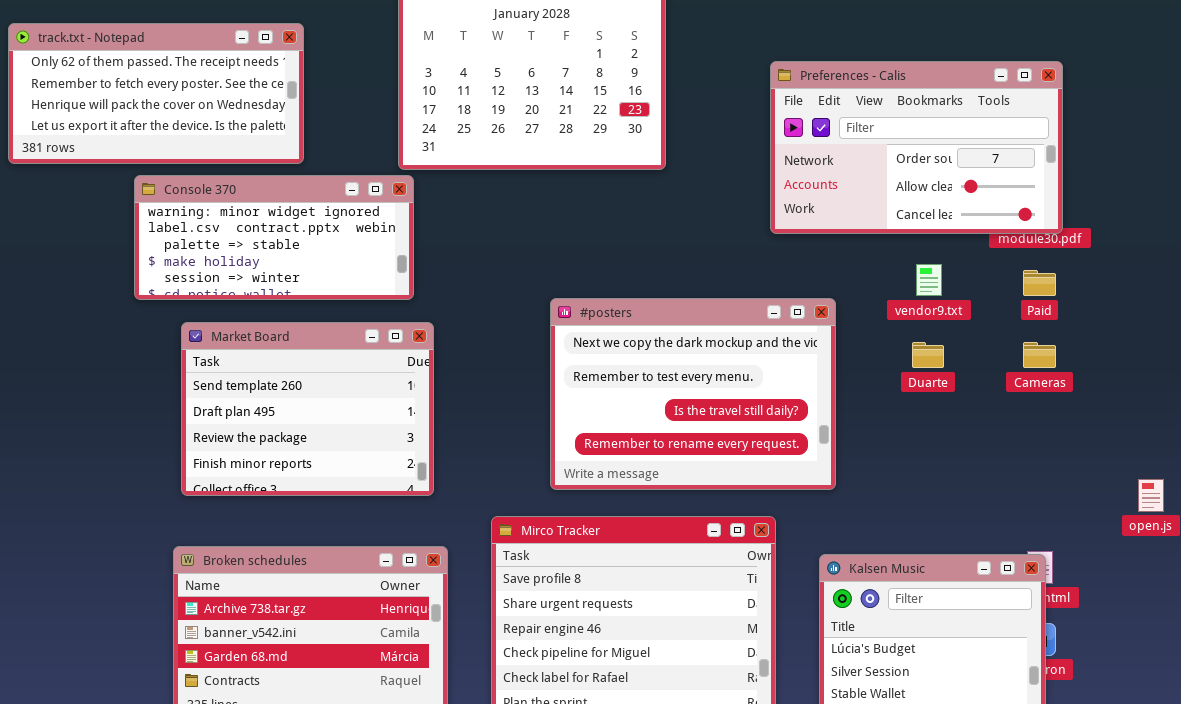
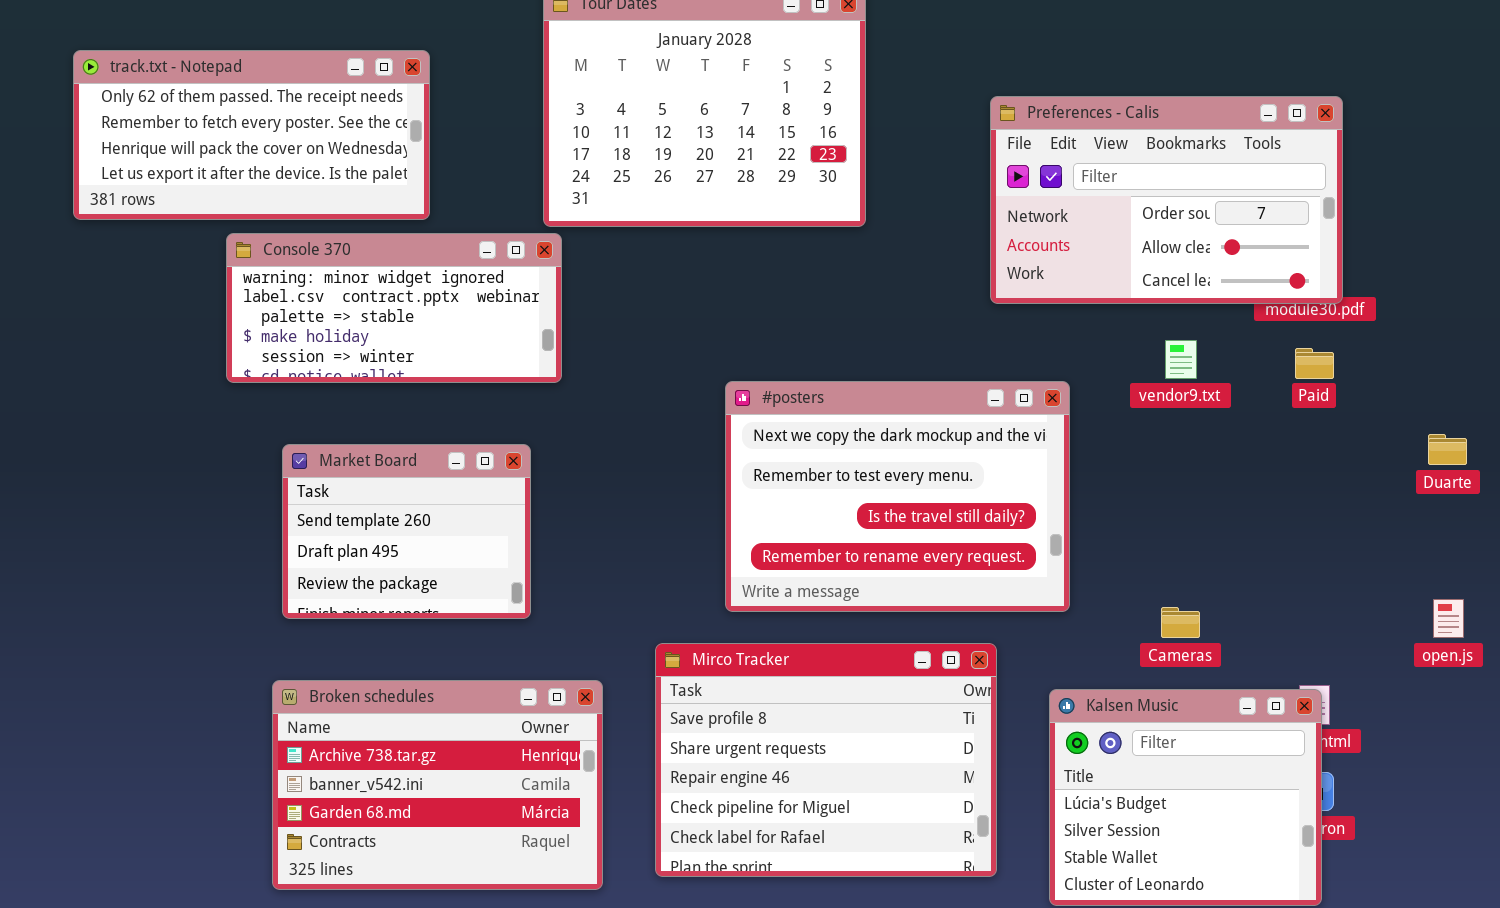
Market Board: [181,322,434,496] -> [282,444,531,619], resized
Duarte: [912,342,944,368] -> [1428,434,1467,465], moved
Cameras: [1023,342,1056,368] -> [1161,607,1200,638], moved

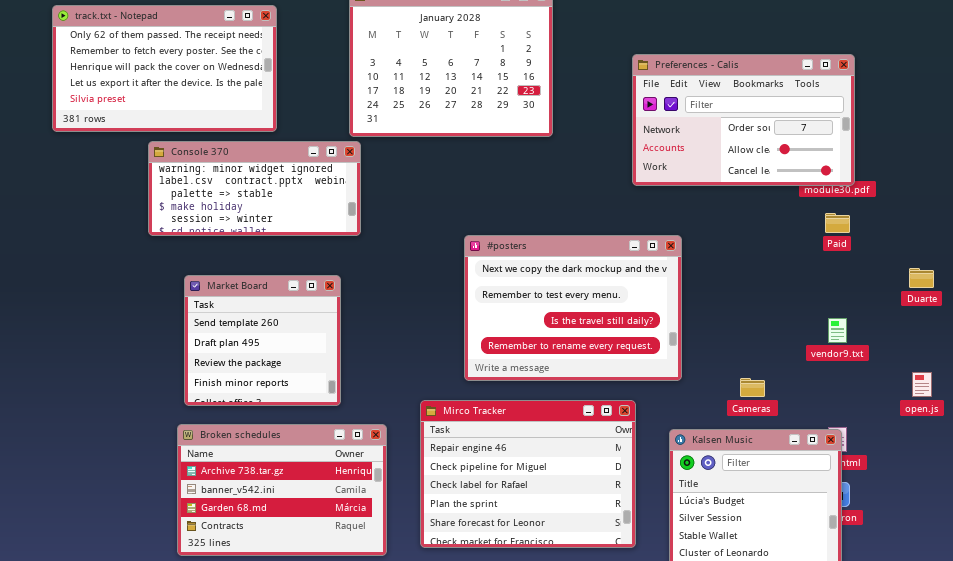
track.txt - Notepad: [73,50,430,220] -> [52,5,277,132], resized
vendor9.txt: [1165,340,1197,379] -> [828,318,847,343], moved
Market Board: [282,444,531,619] -> [184,275,341,406], resized
Mirco Tracker: [655,643,997,877] -> [420,400,636,548], scrolled down 2 rows

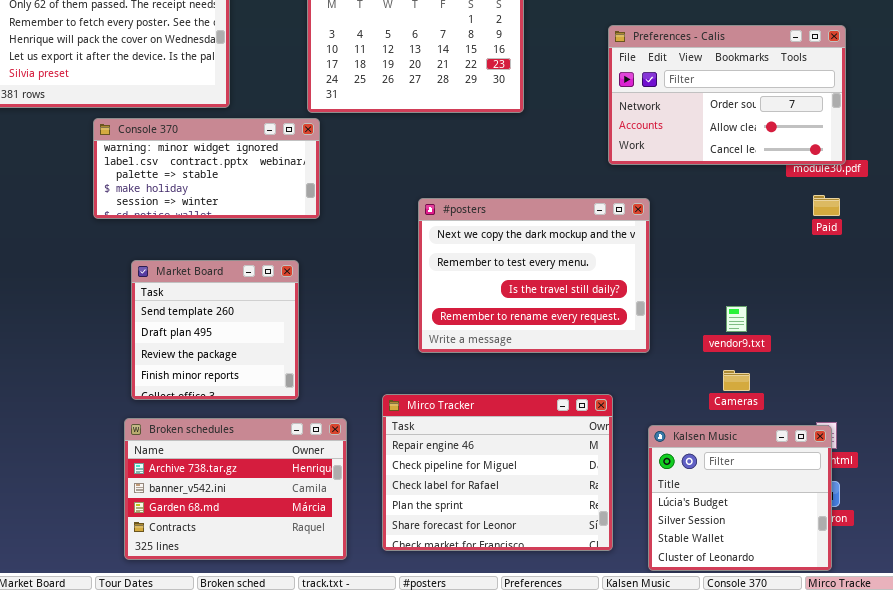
#posters: [464,235,682,381] -> [418,198,650,353], moved
vendor9.txt: [828,318,847,343] -> [726,306,747,332], moved

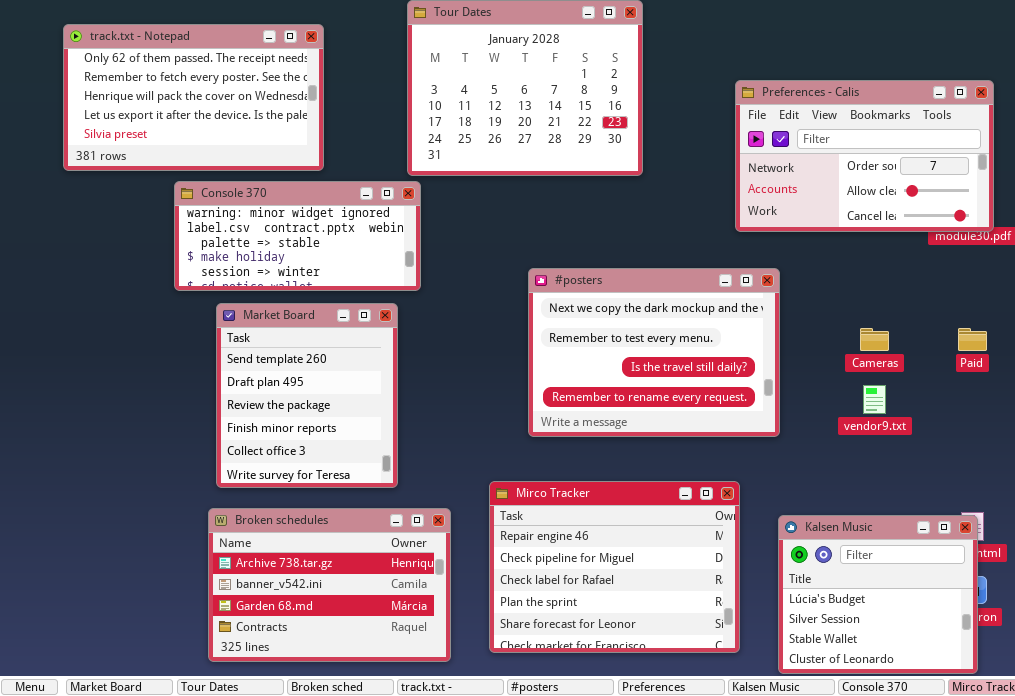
Paid: [813,195,840,216] -> [958,328,987,351], moved
Market Board: [131,260,299,400] -> [216,303,398,488], resized
Cameras: [723,370,750,391] -> [860,328,889,351], moved

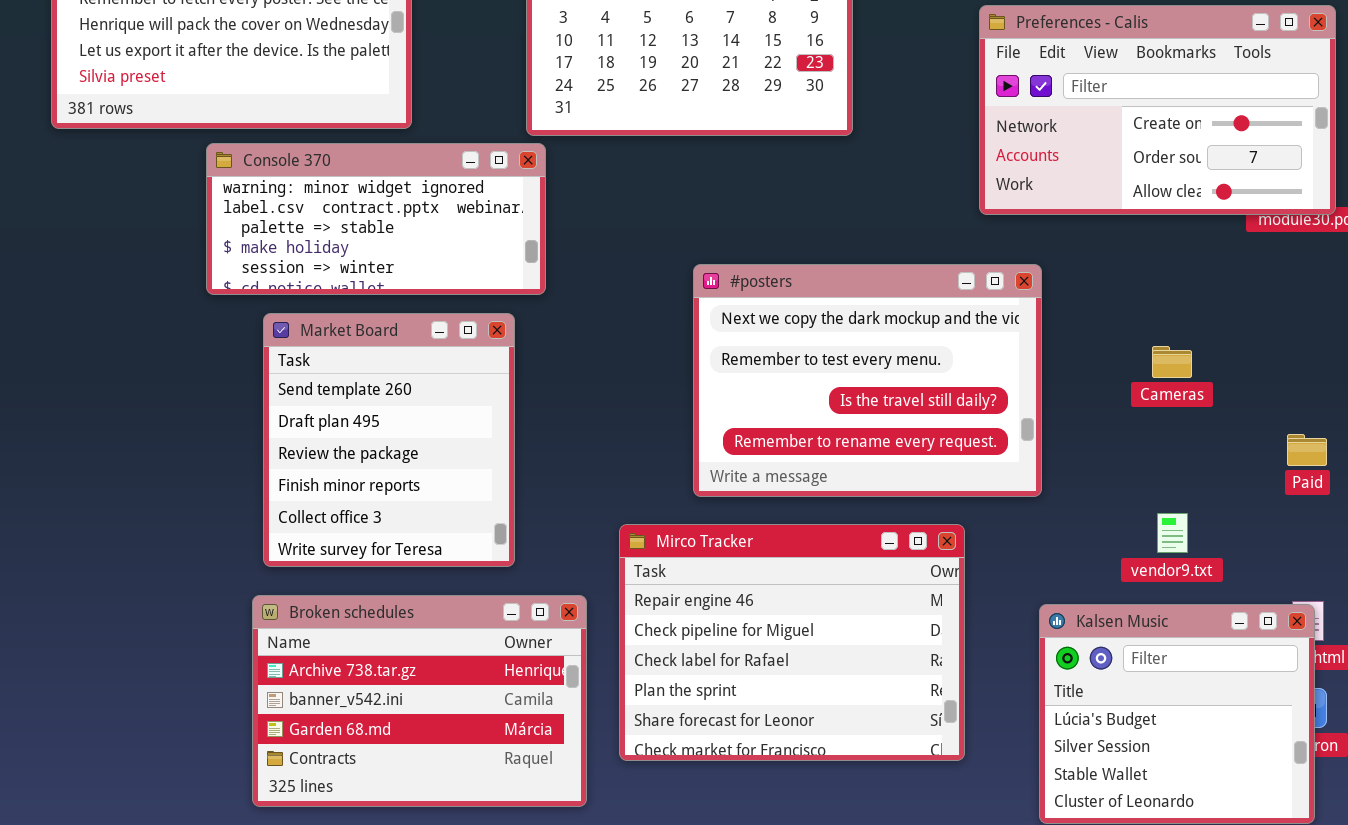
Preferences - Calis: [735,80,994,232] -> [979,5,1336,215], scrolled up 1 row
Paid: [958,328,987,351] -> [1287,434,1327,466], moved
vendor9.txt: [863,385,886,414] -> [1157,513,1188,553], moved
Mirco Tracker: [489,481,740,653] -> [619,524,965,761], moved

